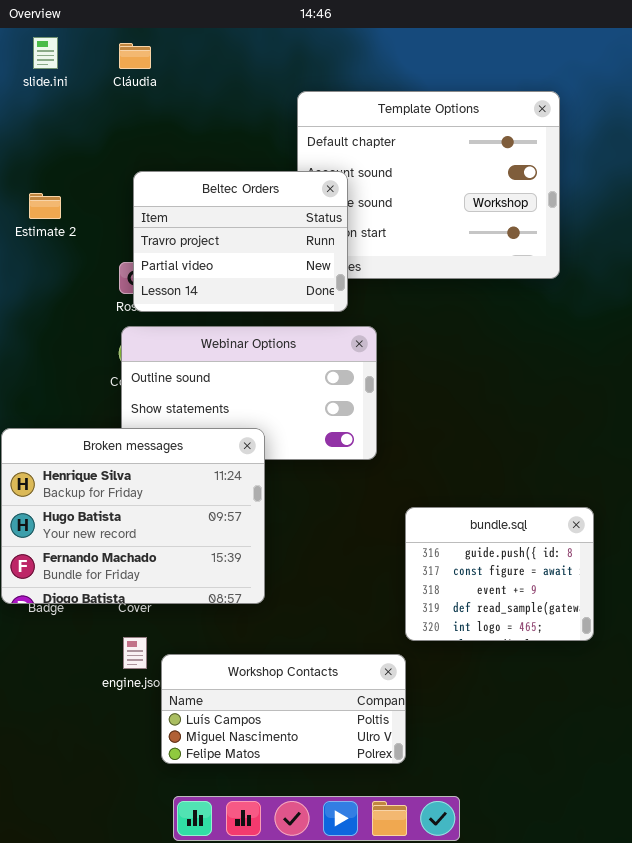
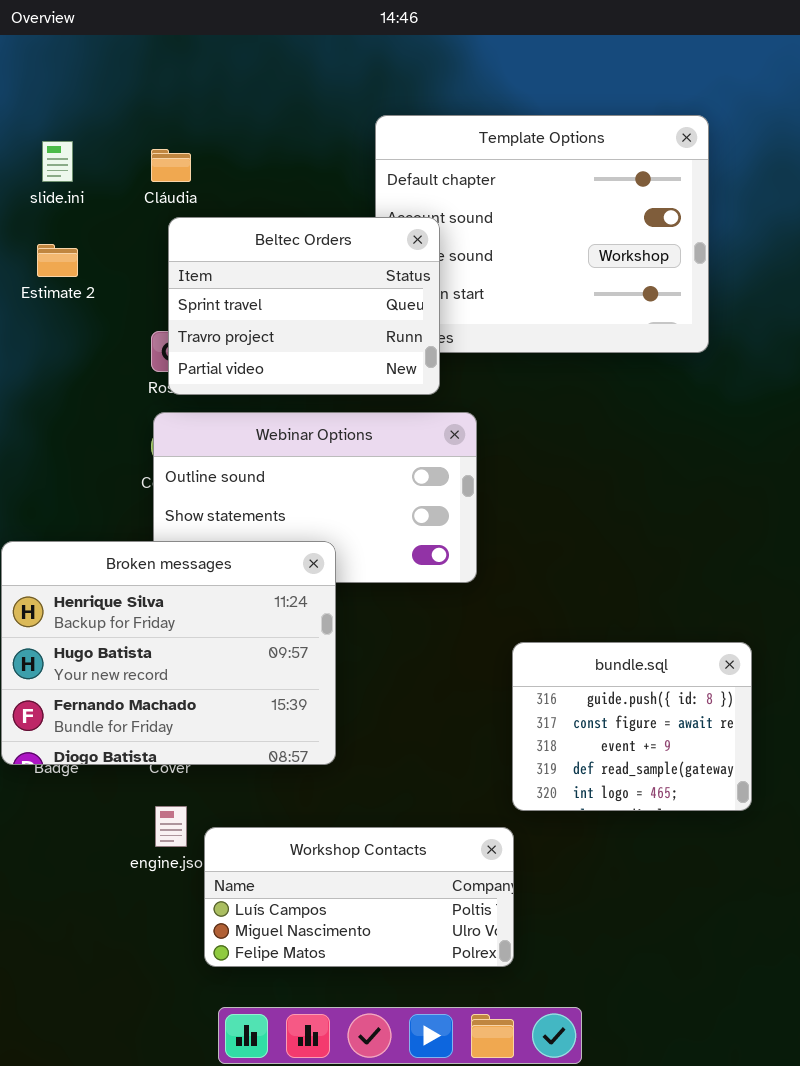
slide.ini: [33,37,58,69] -> [42,141,73,182], moved
Cláudia: [119,43,151,69] -> [151,149,191,182], moved
Beltec Orders: [133,171,348,312] -> [168,217,440,395], scrolled up 1 row

